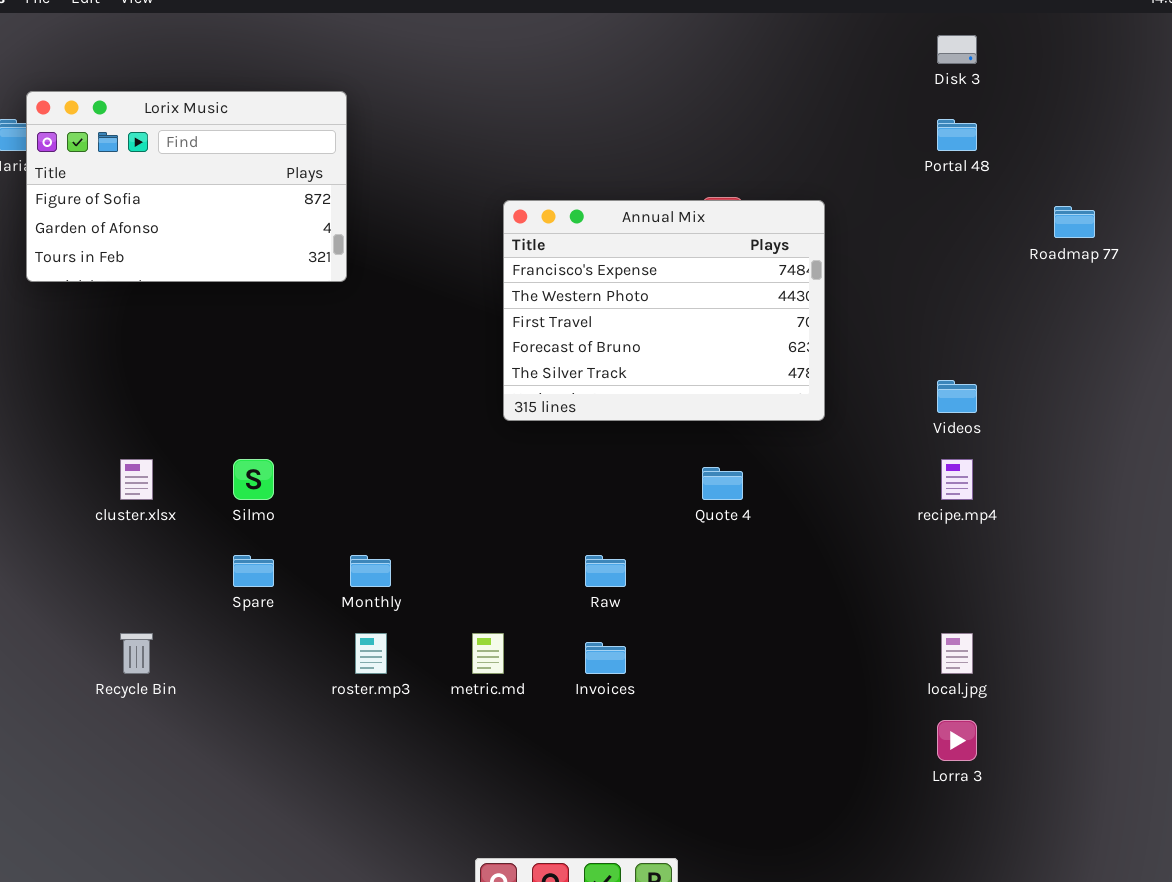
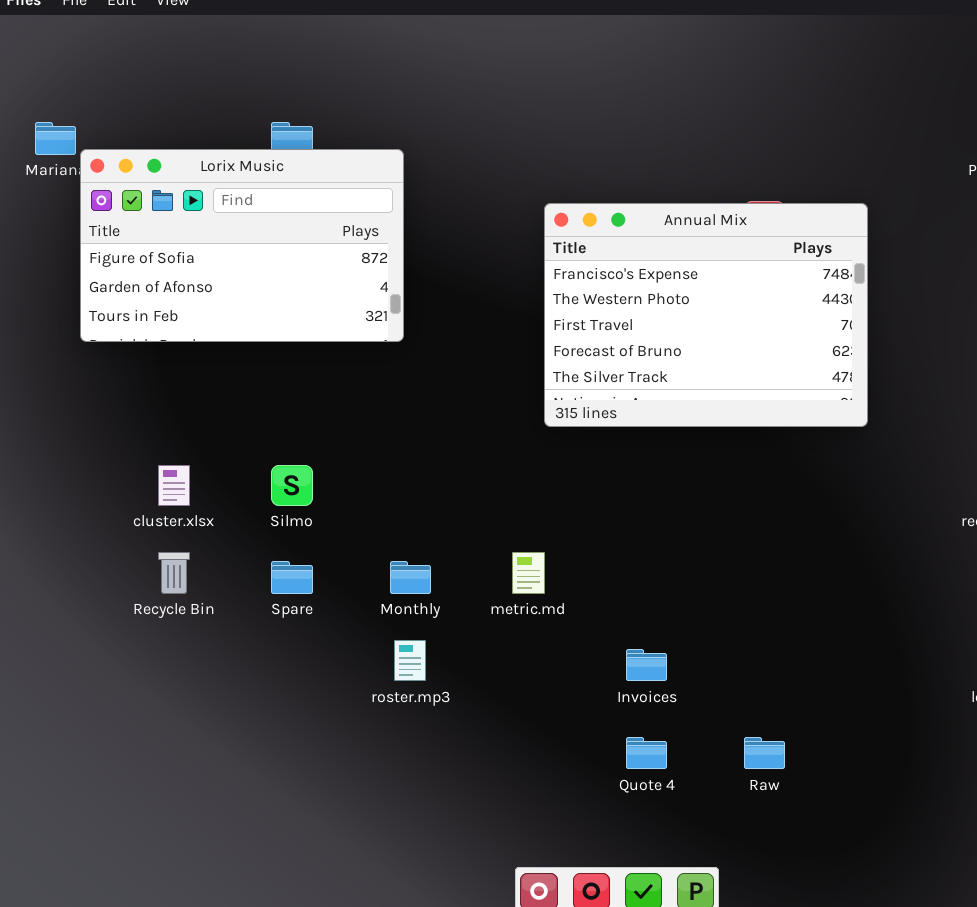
Lorix Music: [26,91,347,282] -> [80,149,404,342], moved
Quote 4: [702,467,743,500] -> [626,737,667,769], moved
Raw: [585,555,626,587] -> [744,737,785,769], moved
Recycle Bin: [120,633,153,674] -> [158,552,190,594], moved
metric.md: [472,633,504,674] -> [512,552,545,594], moved

